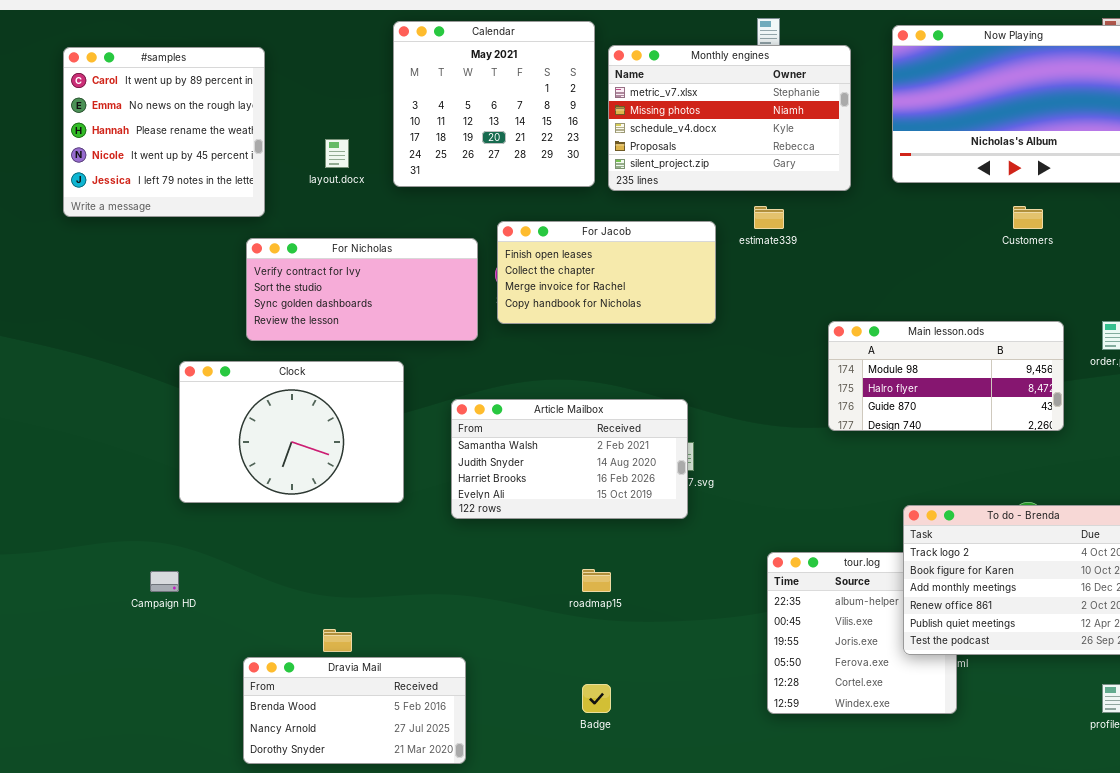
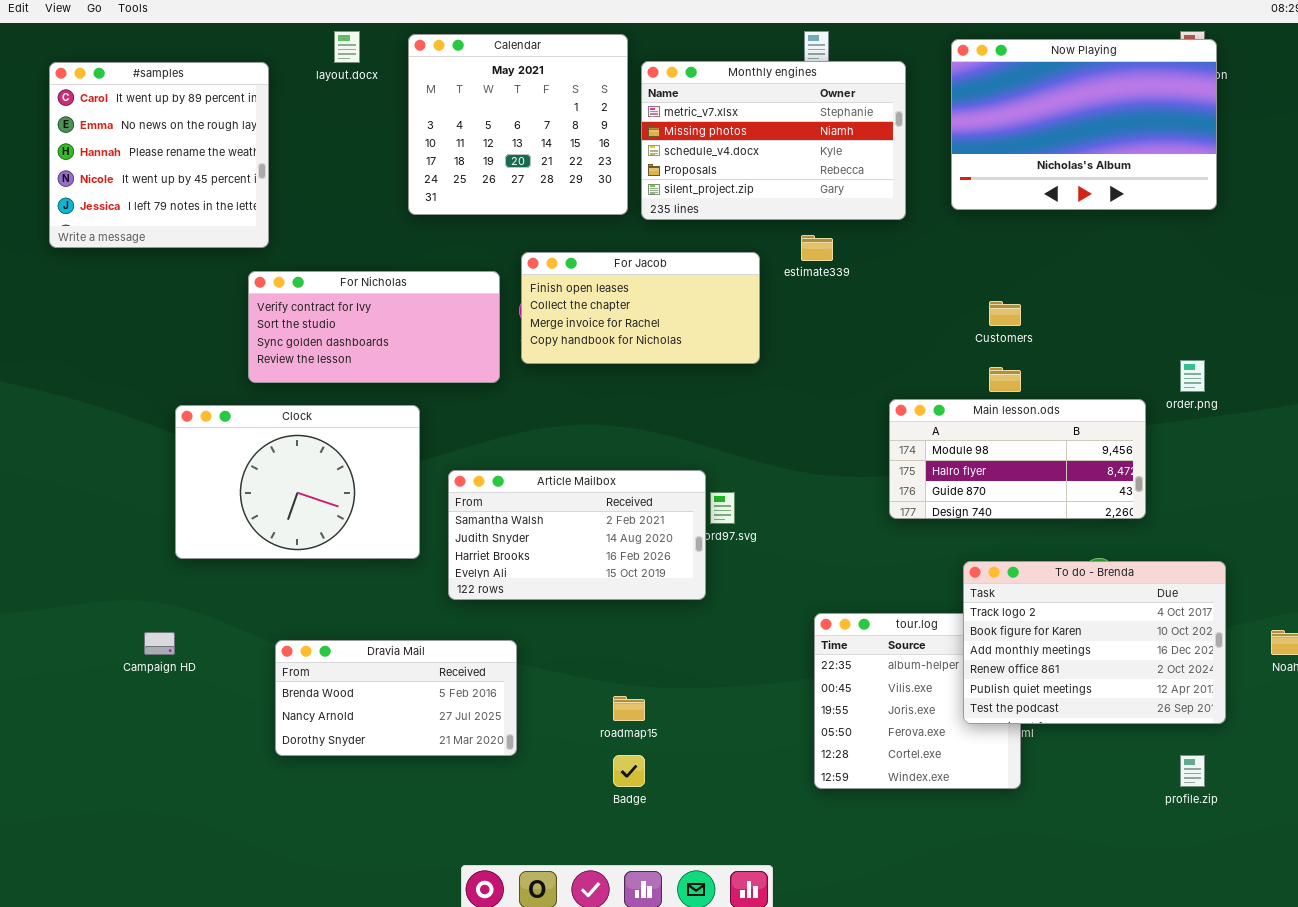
layout.docx: [325,139,349,168] -> [334,31,360,63], moved
Customers: [1013,206,1043,229] -> [989,301,1021,326], moved
Main lesson.ods: [828,321,1064,431] -> [889,399,1146,519], moved
Article Mailbox: [451,399,688,519] -> [448,470,706,600], moved
roadmap15: [582,569,611,592] -> [613,696,645,721], moved
Dravia Mail: [243,657,466,764] -> [275,640,517,756], moved

